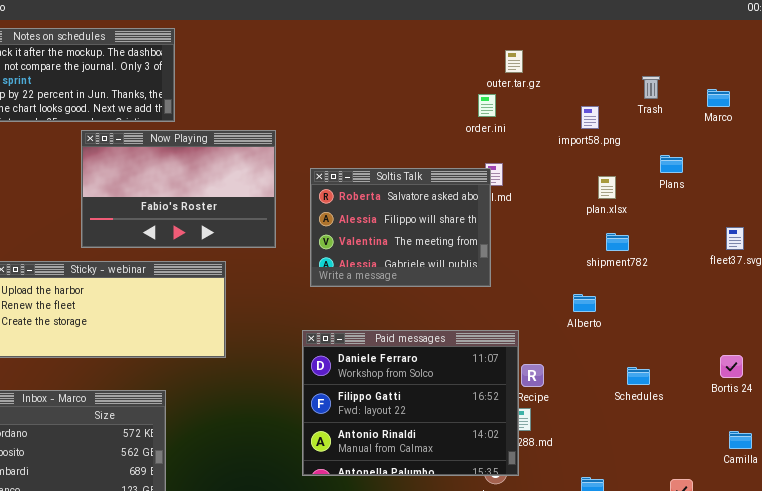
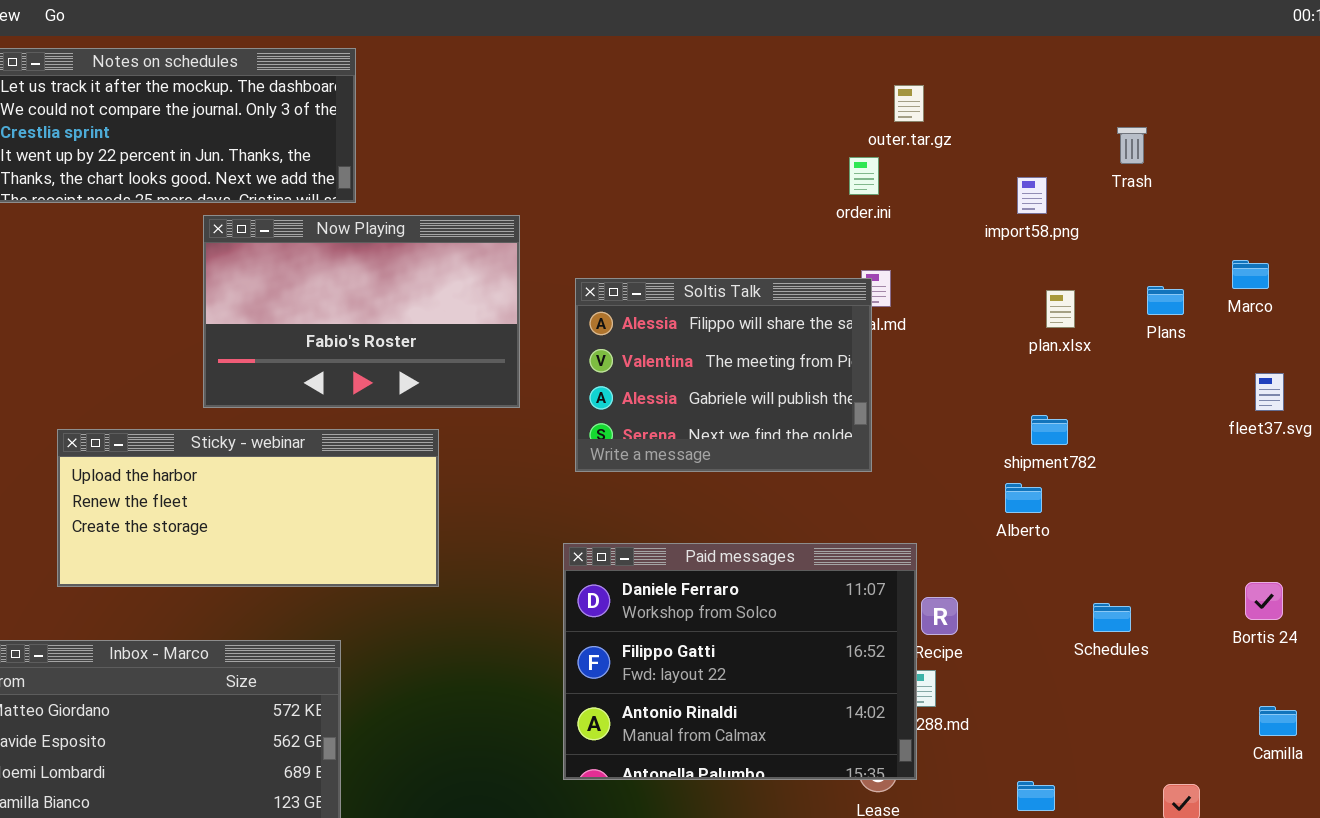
Marco: [707,89,730,107] -> [1232,260,1269,289], moved
Plans: [660,155,683,173] -> [1147,286,1184,315], moved
Soltis Talk: [310,168,491,287] -> [575,278,872,472], scrolled down 1 row
shipment782: [606,233,629,251] -> [1031,415,1068,445], moved

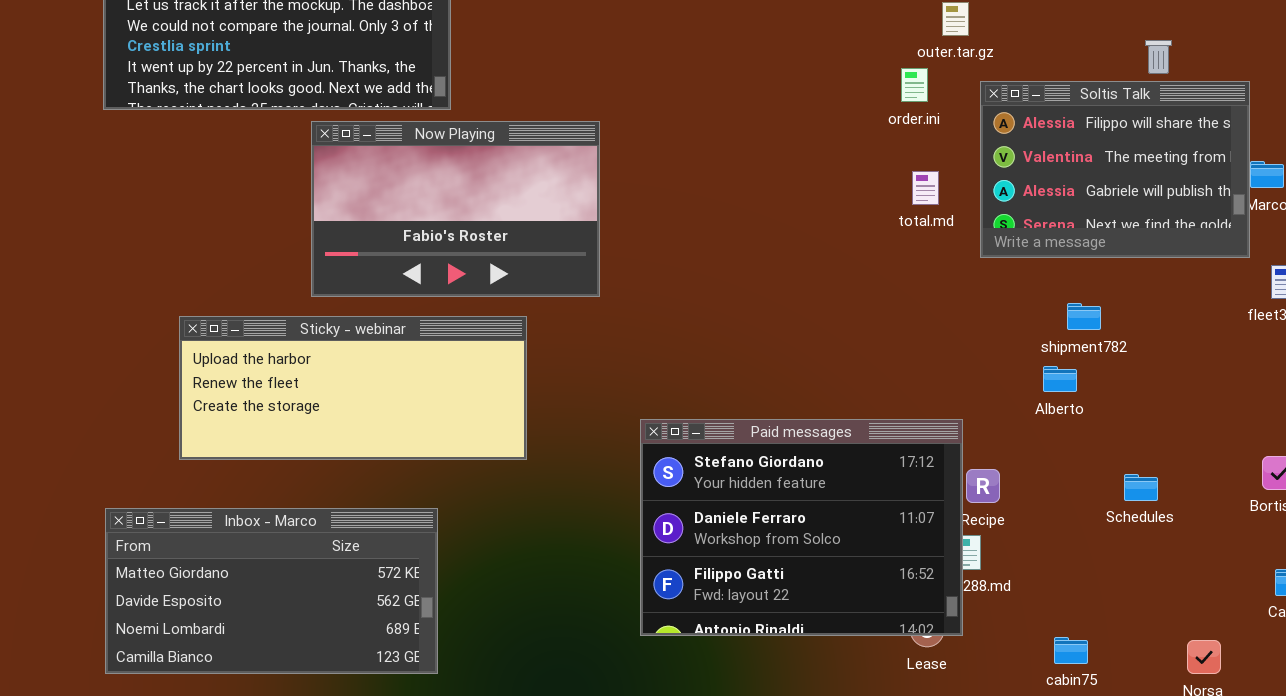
Soltis Talk: [575,278,872,472] -> [980,81,1250,258], moved
Paid messages: [563,543,917,780] -> [640,419,963,636], scrolled up 1 row

